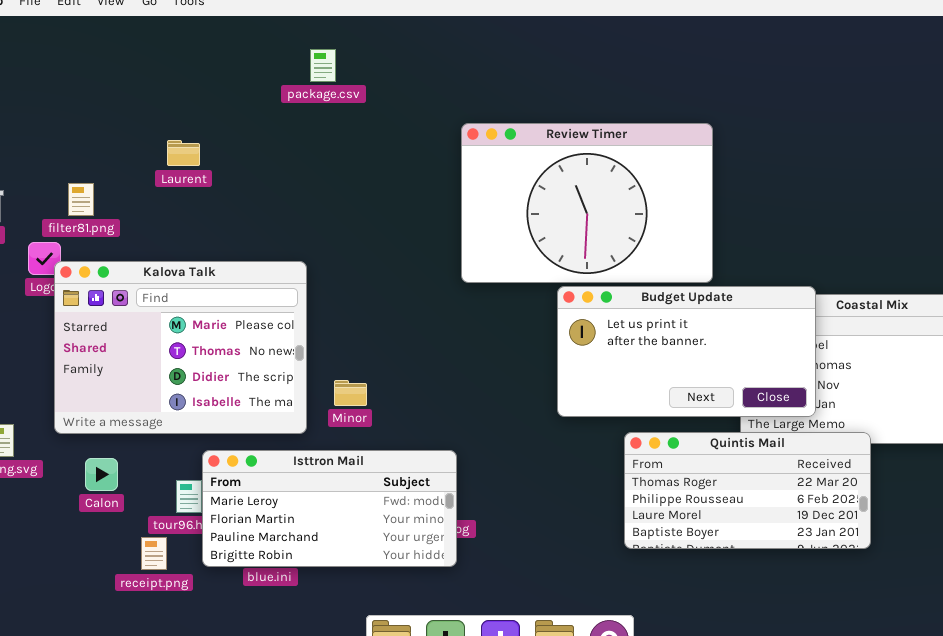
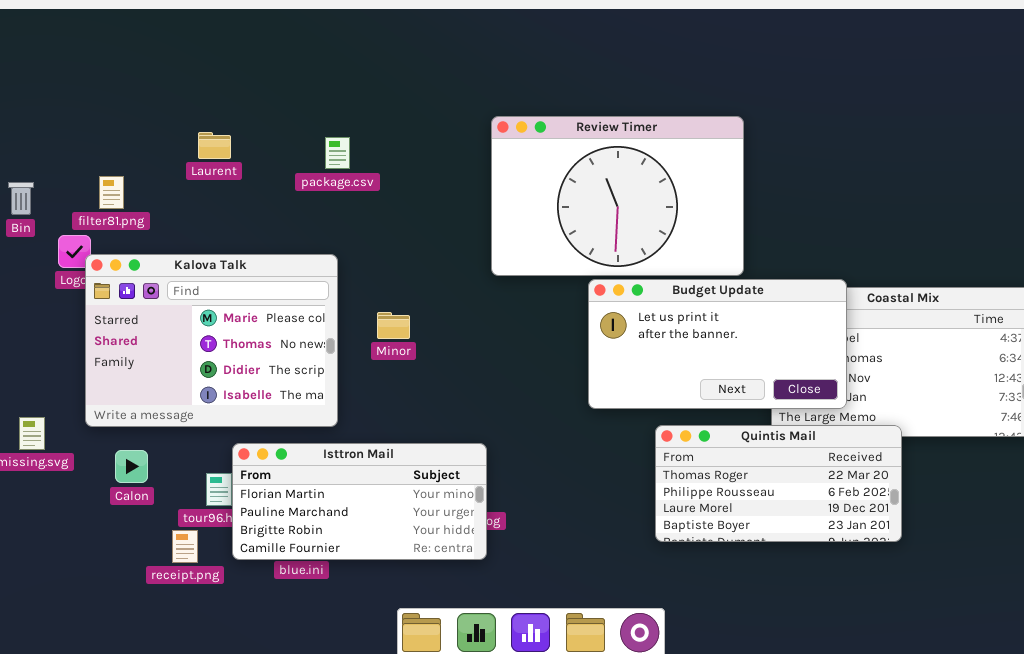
package.csv: [310,49,336,82] -> [325,137,350,169], moved
Minor: [334,380,367,406] -> [377,312,410,339], moved
Isttron Mail: [202,450,457,567] -> [232,443,487,560], scrolled down 1 row

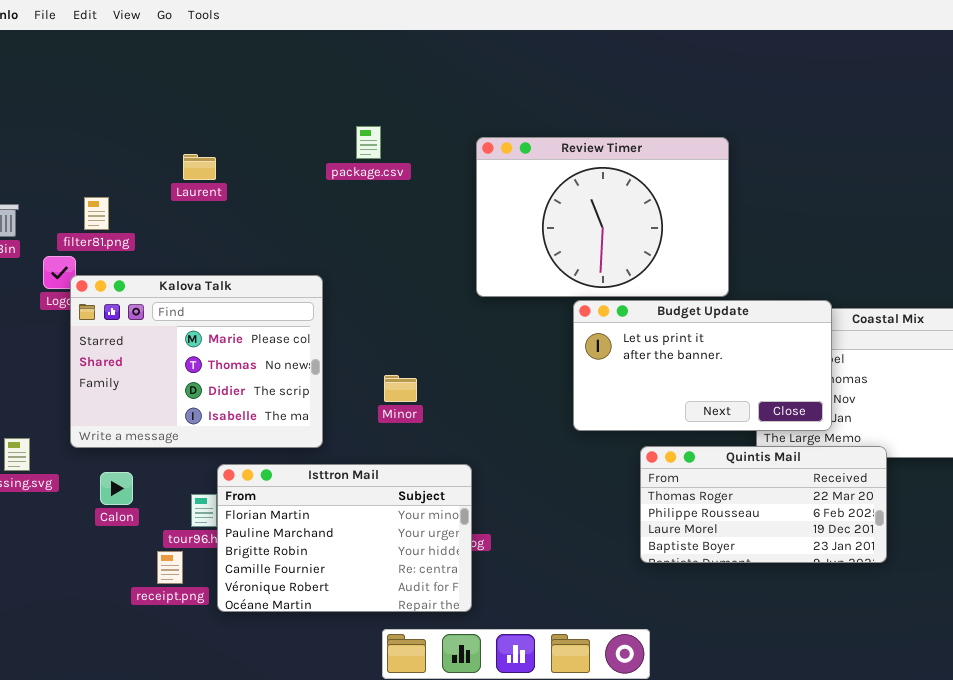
package.csv: [325,137,350,169] -> [356,126,381,159], moved
Minor: [377,312,410,339] -> [384,375,417,402], moved
Isttron Mail: [232,443,487,560] -> [217,464,472,612], resized

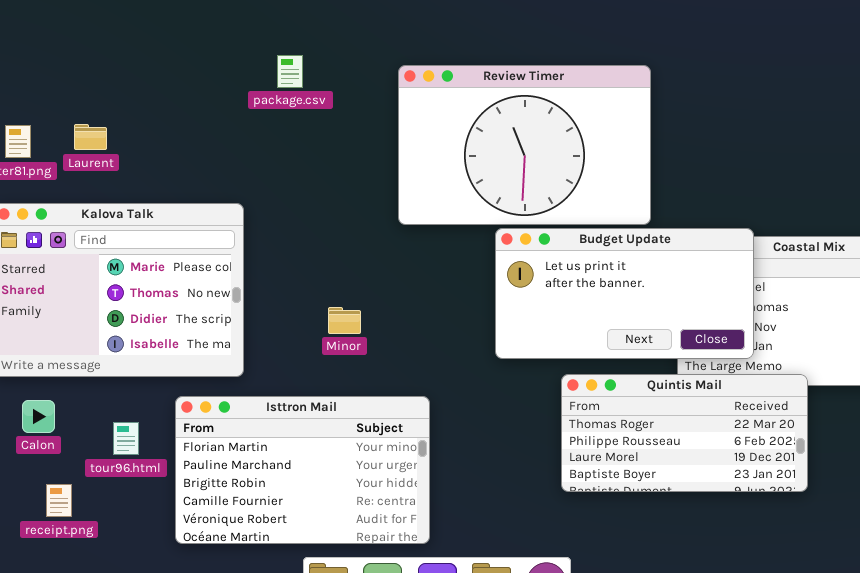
Laurent: [183,154,216,180] -> [74,124,107,150], moved
Minor: [384,375,417,402] -> [328,307,361,334], moved
Isttron Mail: [217,464,472,612] -> [175,396,430,544], moved
receipt.png: [157,551,183,584] -> [46,484,72,517], moved

